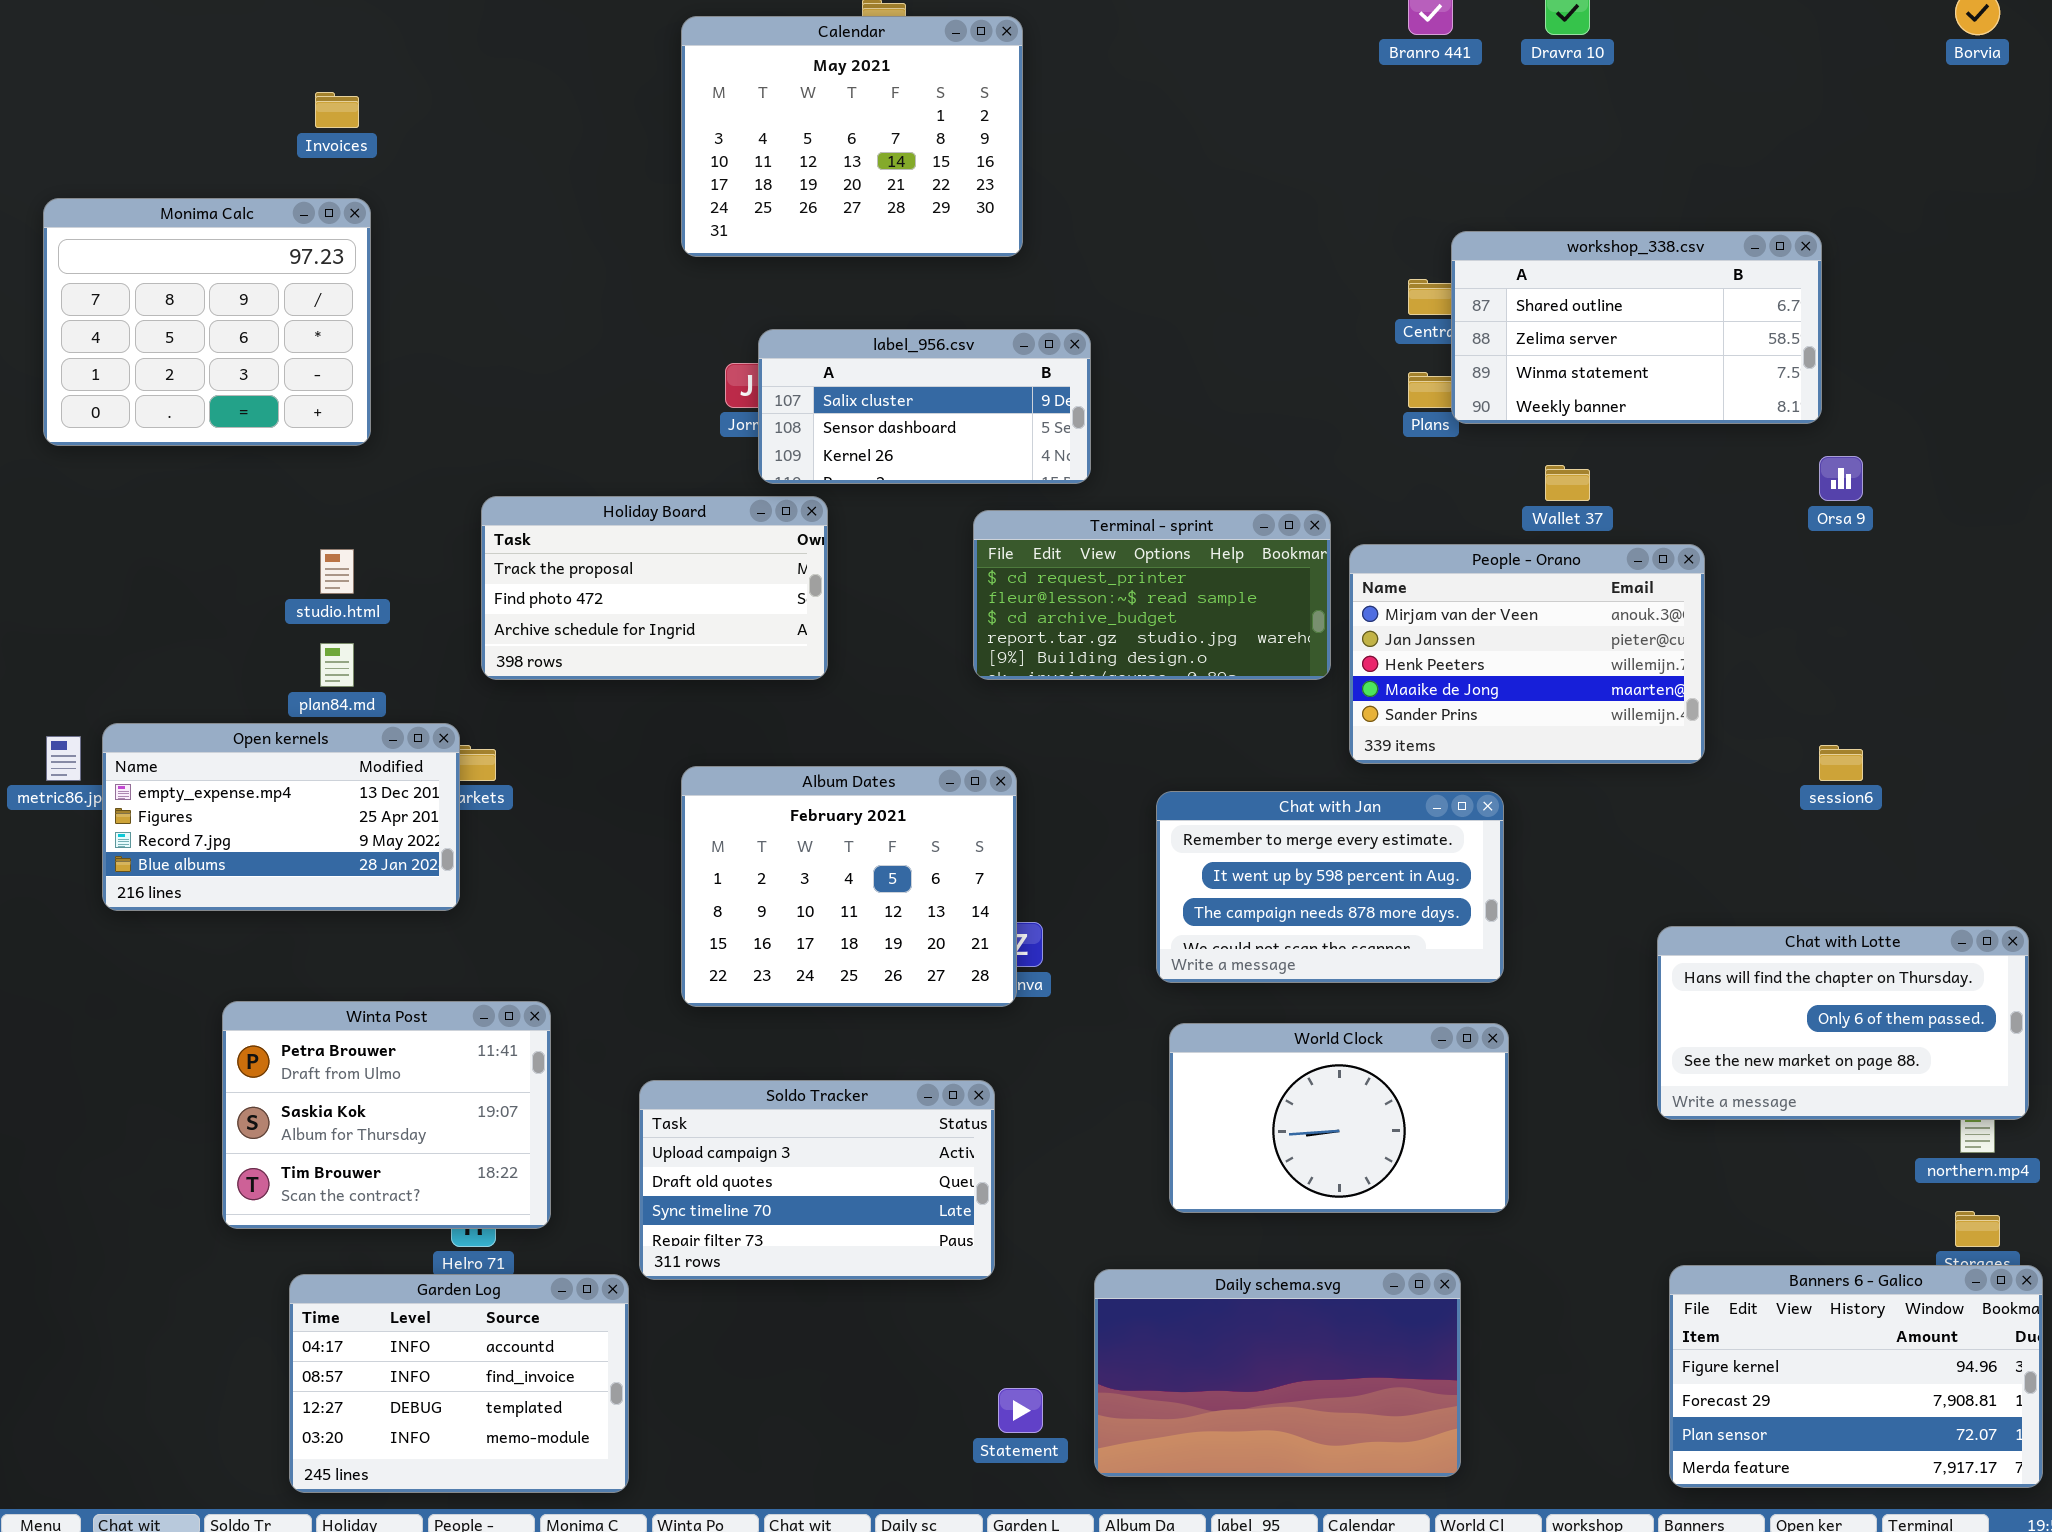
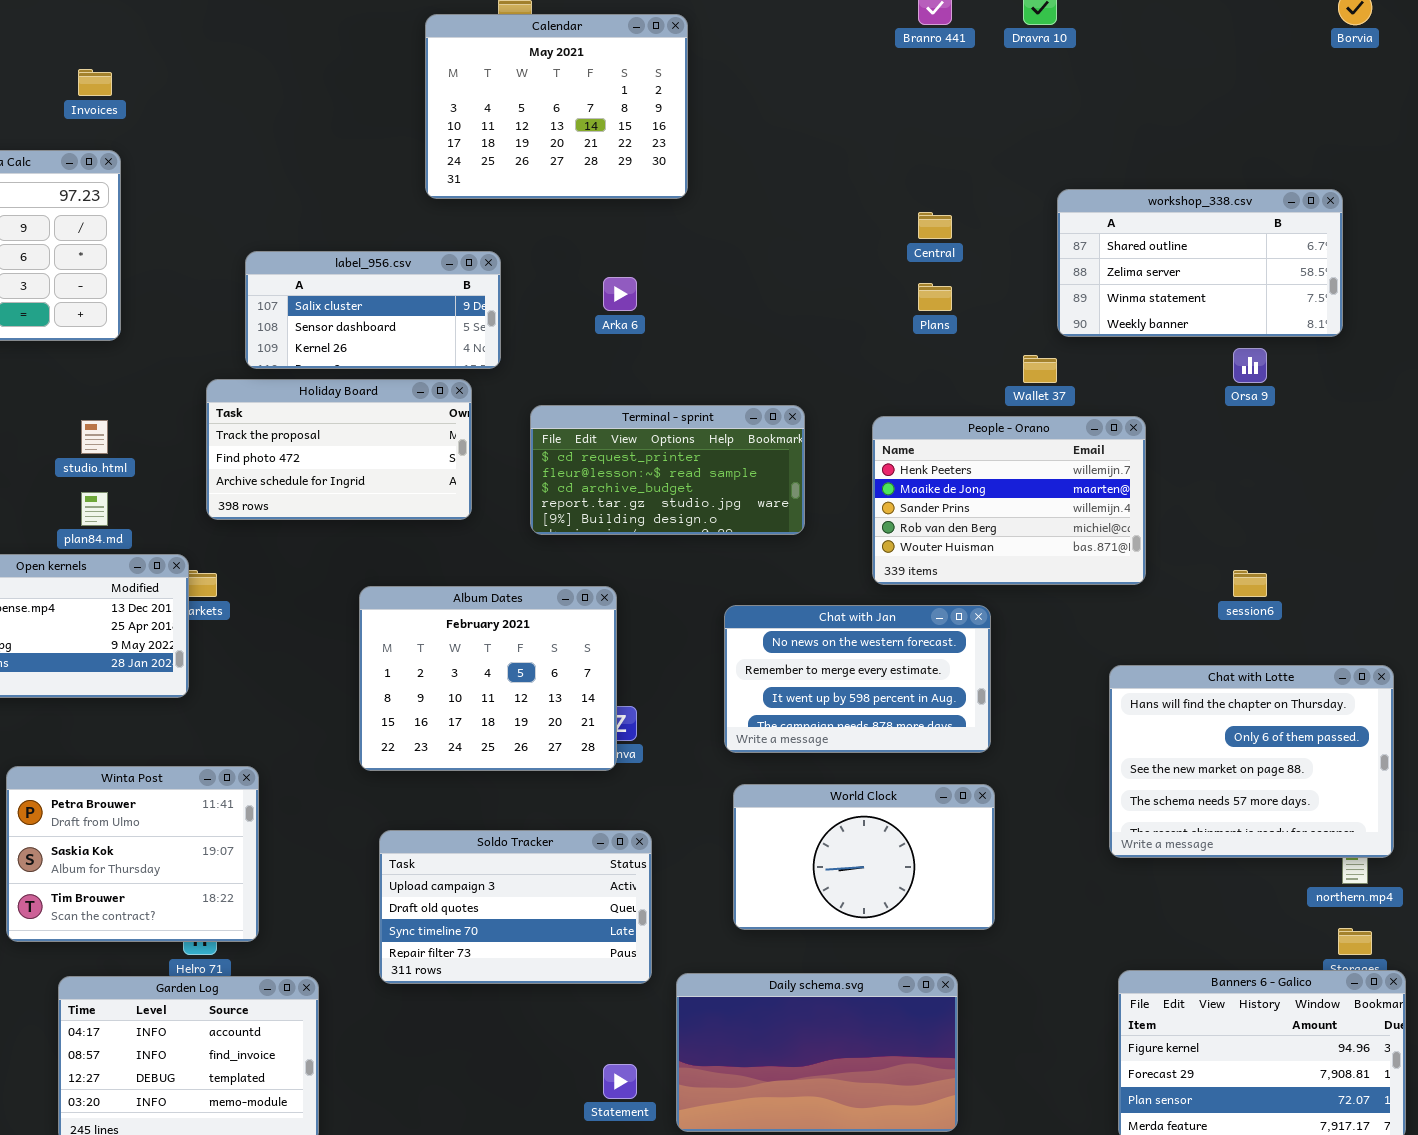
Calendar: [681,16,1023,257] -> [425,14,688,199], moved
workshop_338.csv: [1451,231,1822,424] -> [1057,189,1343,337], moved
label_956.csv: [758,329,1091,484] -> [245,251,501,369], moved
Terminal - sprint: [973,510,1331,680] -> [530,405,805,535], moved
People - Orano: [1349,544,1705,764] -> [872,416,1146,585], scrolled down 2 rows
Chat with Jan: [1156,791,1504,983] -> [724,605,991,753], scrolled up 1 row
Chat with Lotte: [1657,926,2029,1120] -> [1109,665,1394,858], resized
Soldo Tracker: [639,1080,995,1280] -> [379,830,652,984], moved

